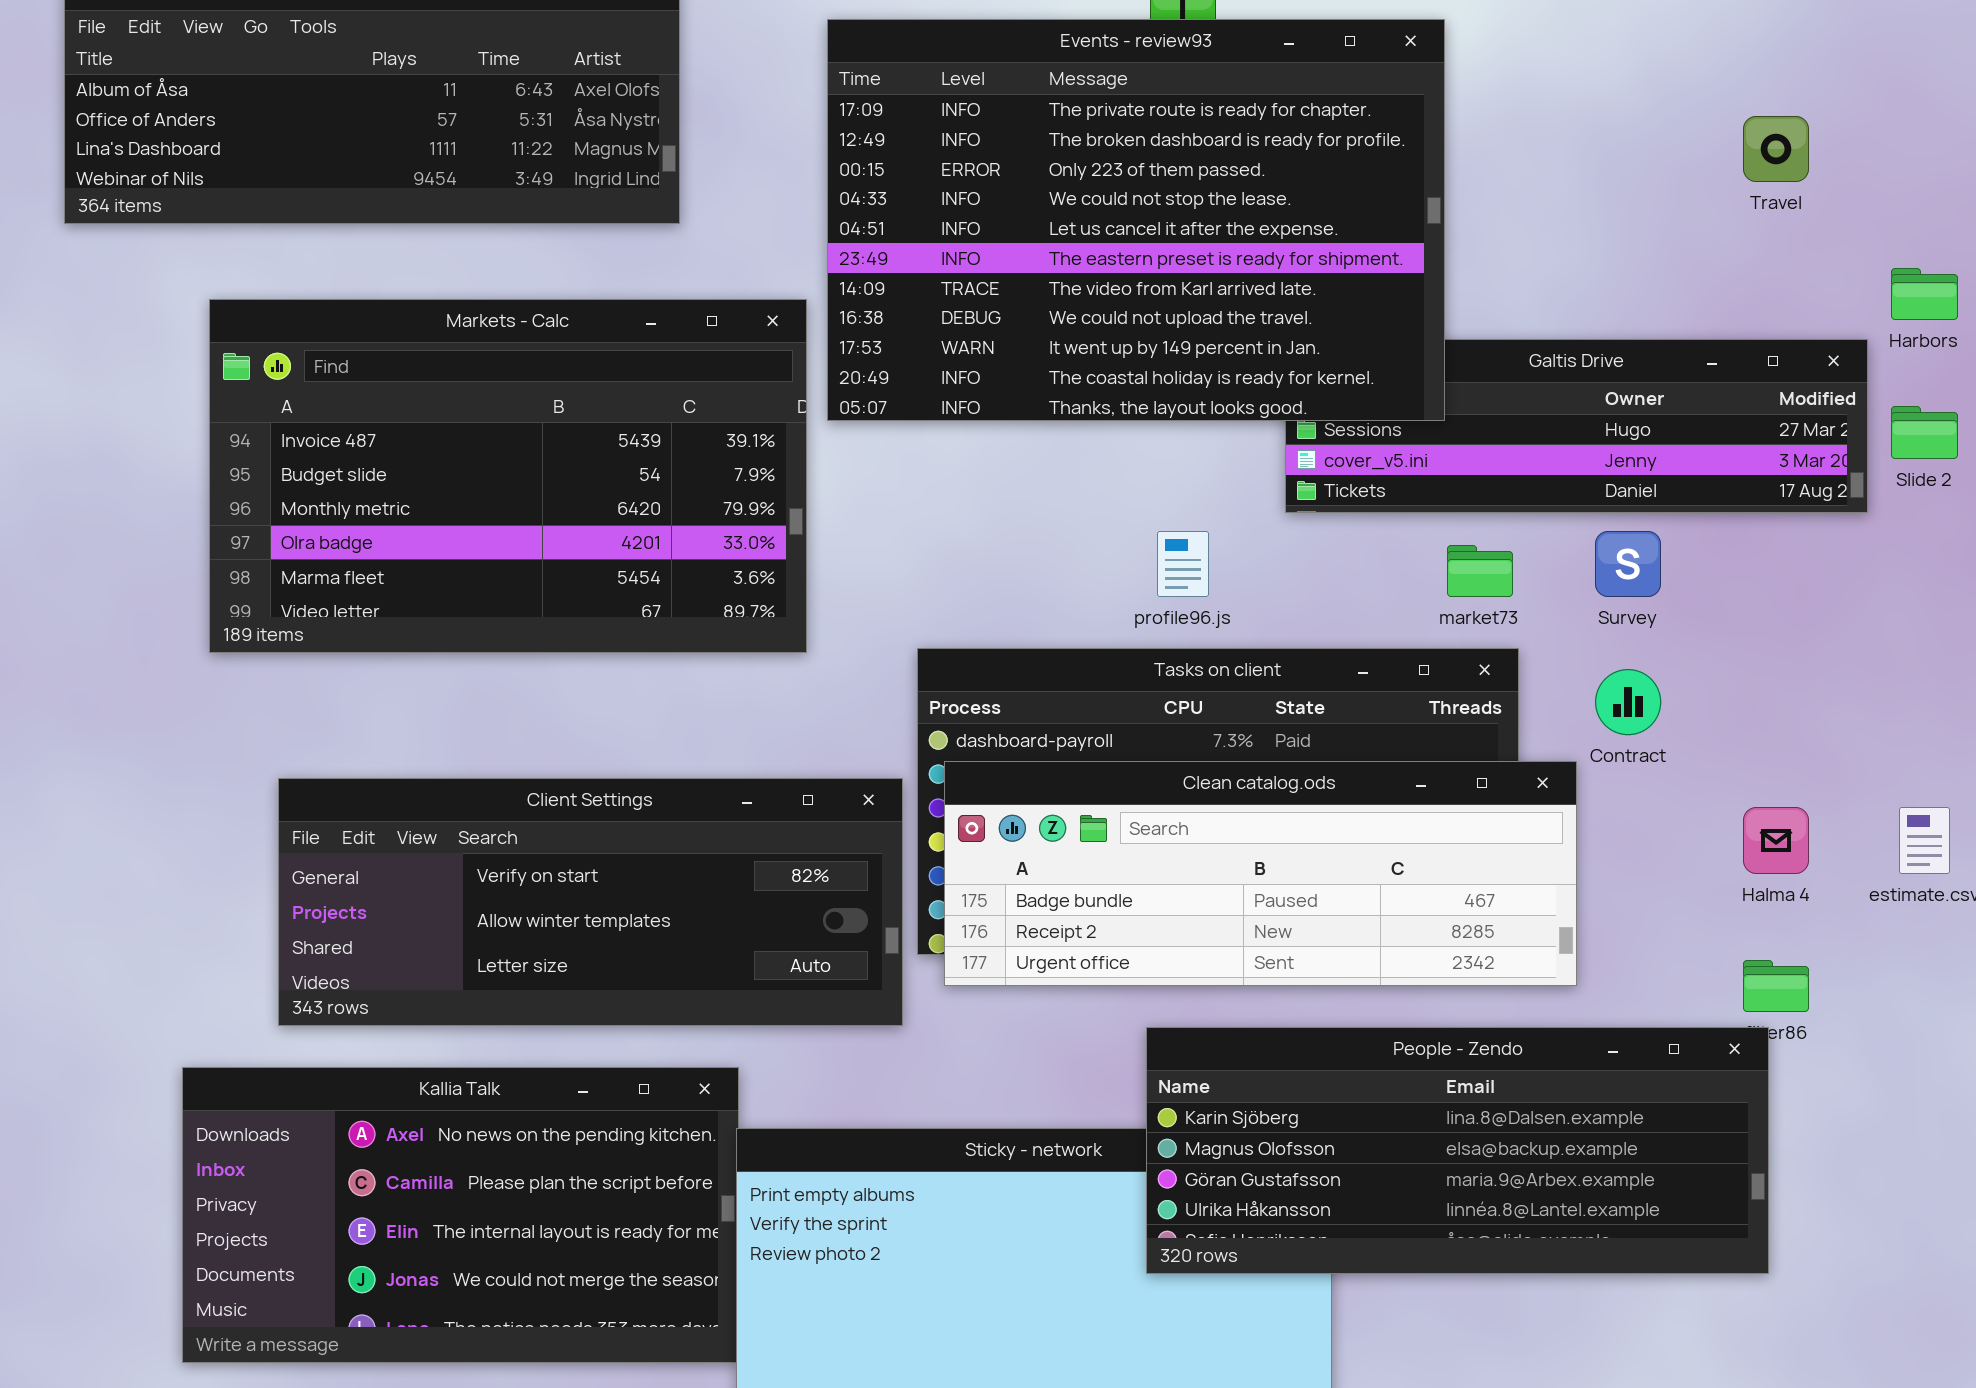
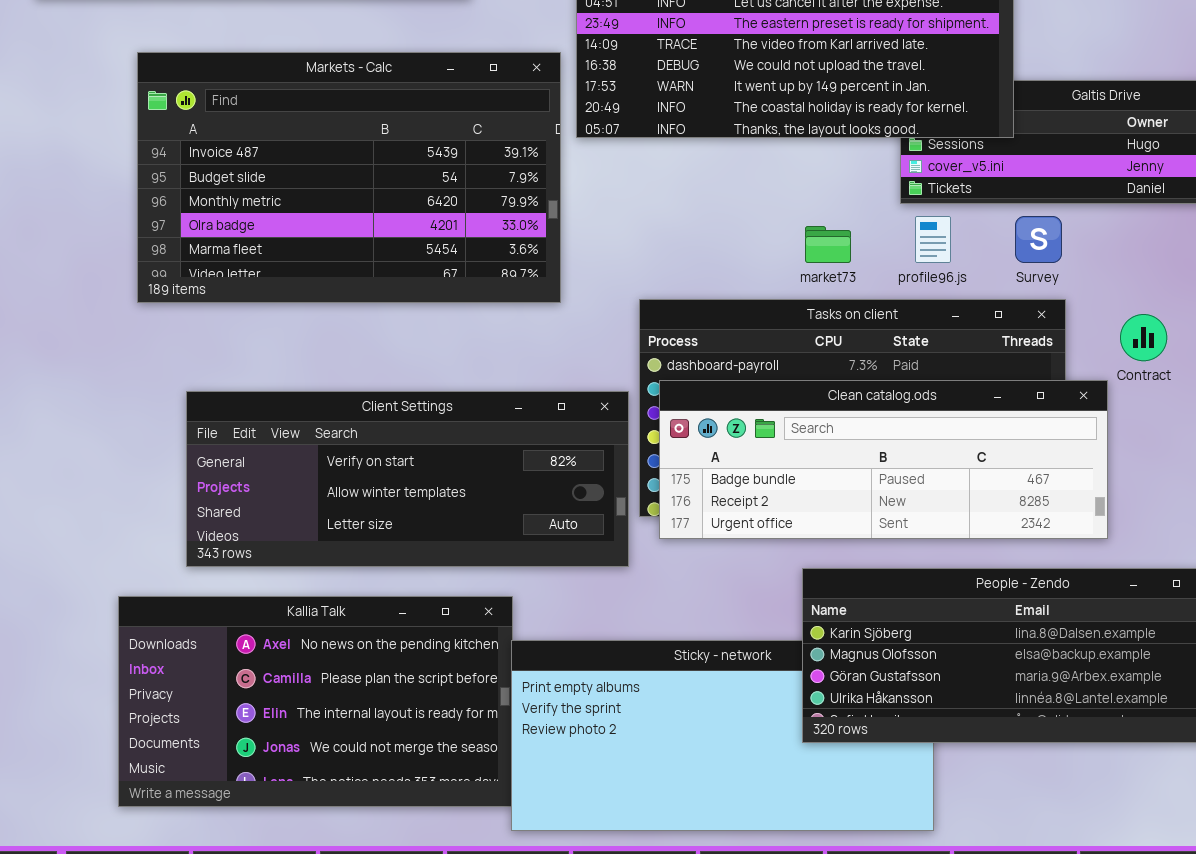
profile96.js: [1157,531,1209,597] -> [915,216,951,263], moved
Survey: [1595,531,1661,597] -> [1015,216,1062,263], moved
market73: [1447,545,1513,597] -> [805,226,851,263], moved

